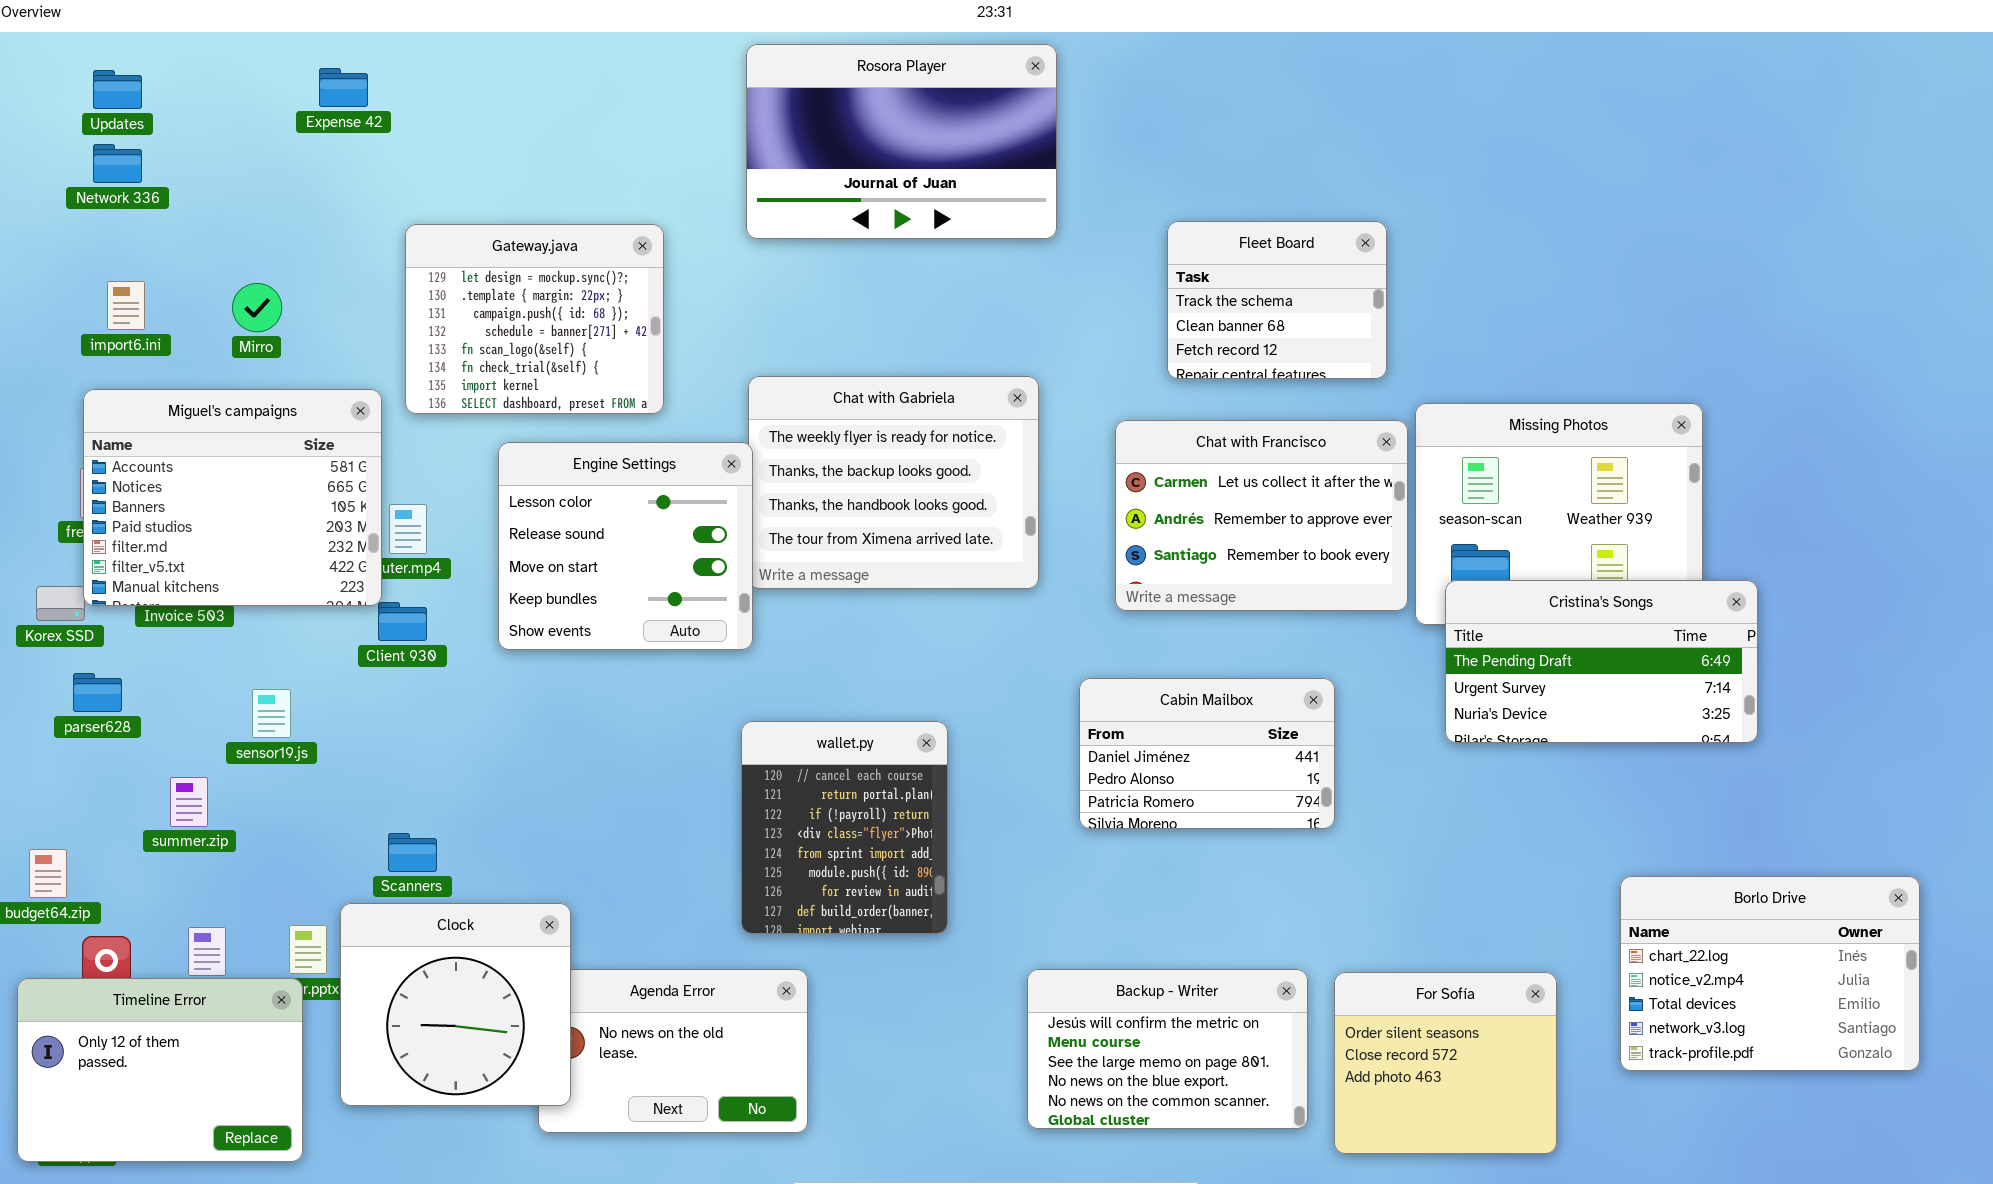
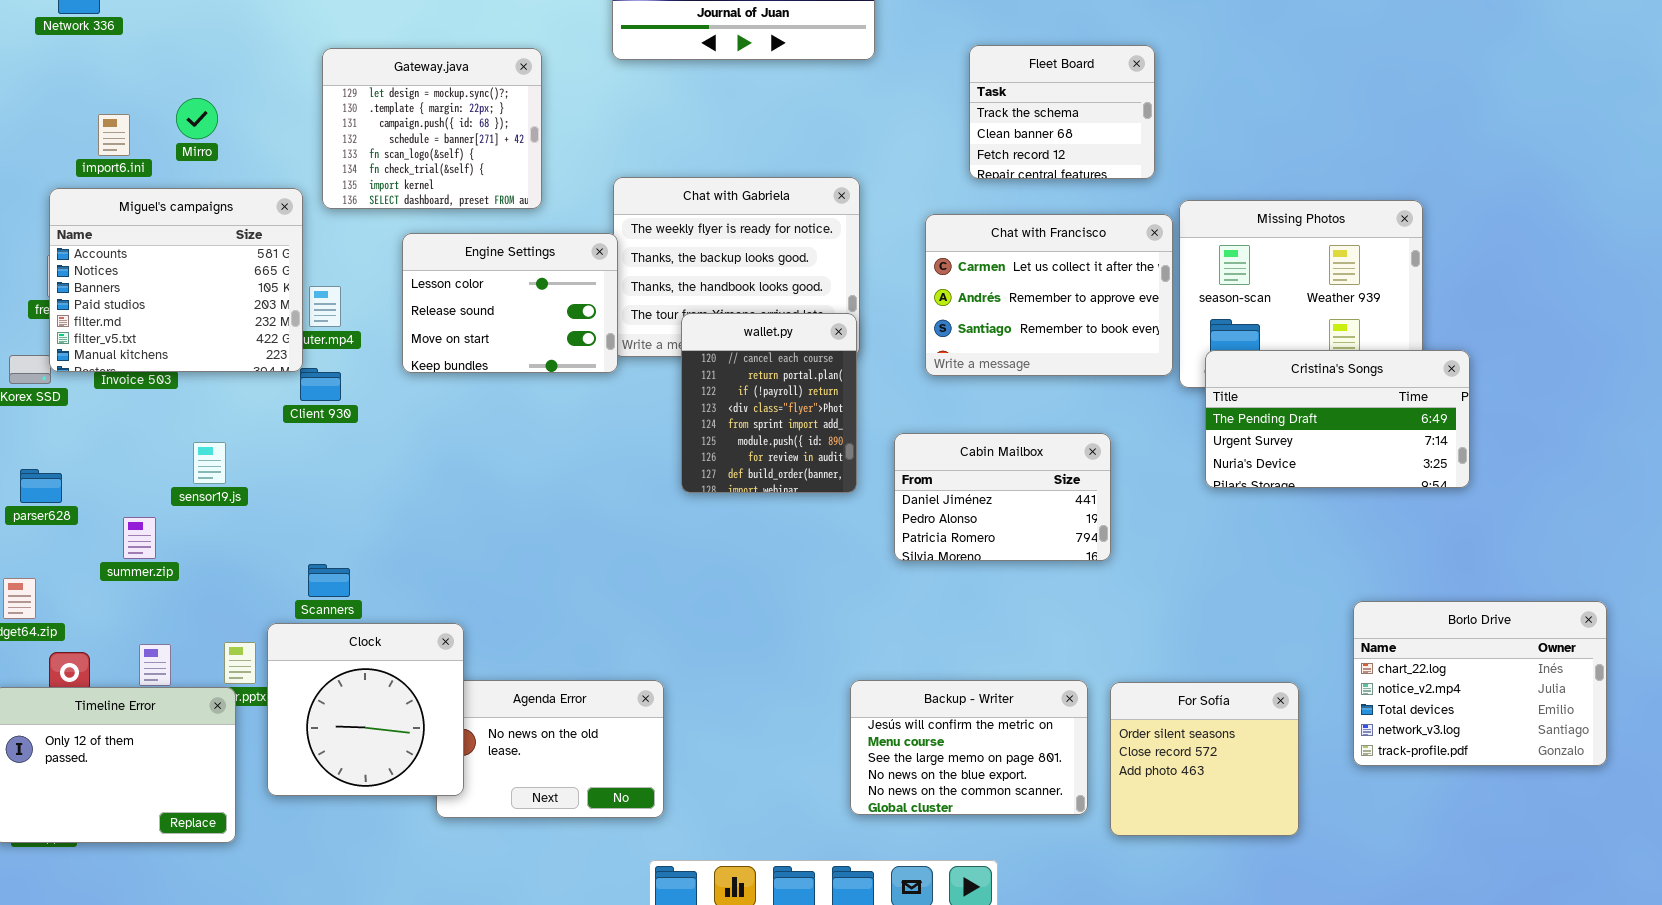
import6.ini: [107,281,145,330] -> [98,114,130,156], moved
Engine Settings: [498,442,753,650] -> [402,233,618,373], resized
parser628: [73,673,122,712] -> [20,469,62,503], moved
wallet.py: [741,721,948,934] -> [681,313,857,493], moved

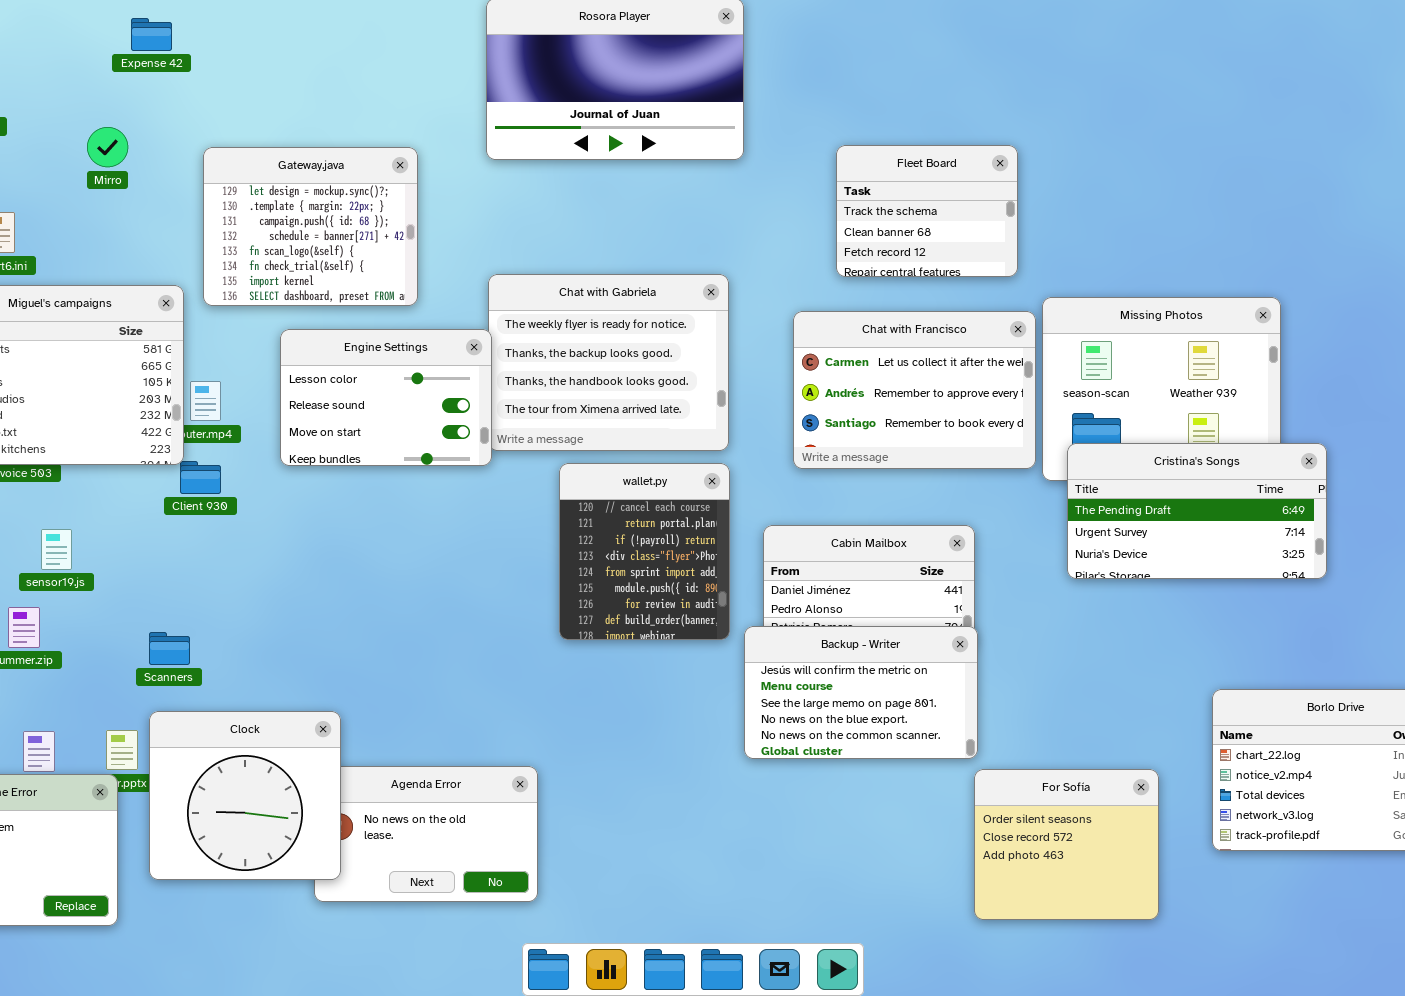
Mirro: [176,98,218,139] -> [87,127,128,167], moved
wallet.py: [681,313,857,493] -> [559,463,730,640], moved
sensor19.js: [193,442,226,484] -> [41,529,72,570], moved
Scanners: [308,564,350,597] -> [149,632,190,665], moved
Backup - Writer: [850,680,1088,815] -> [744,626,978,759], moved

